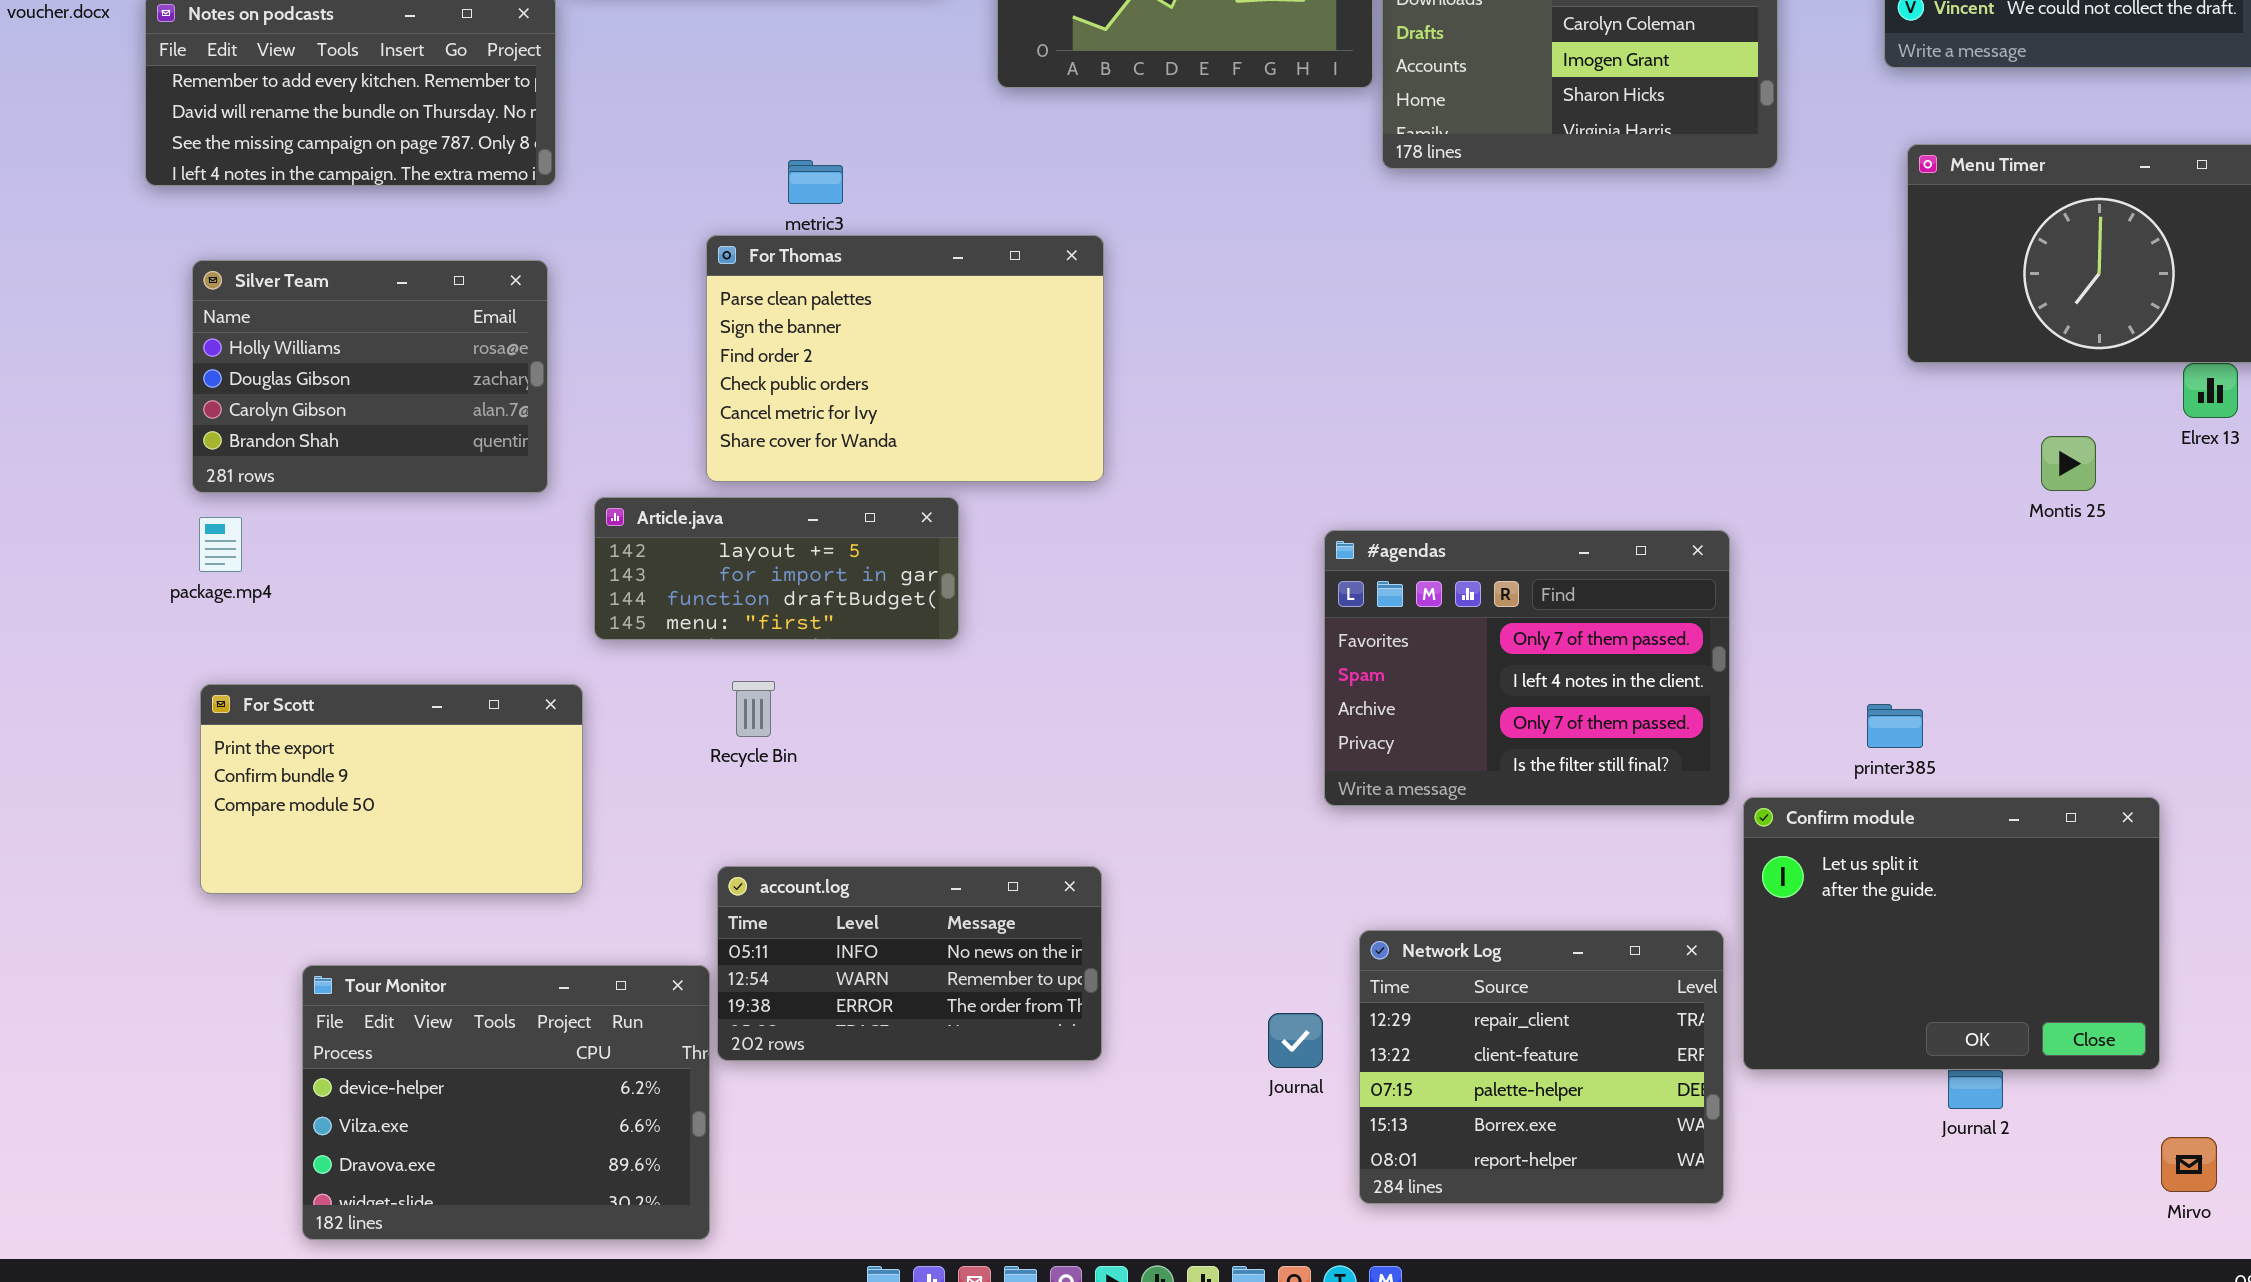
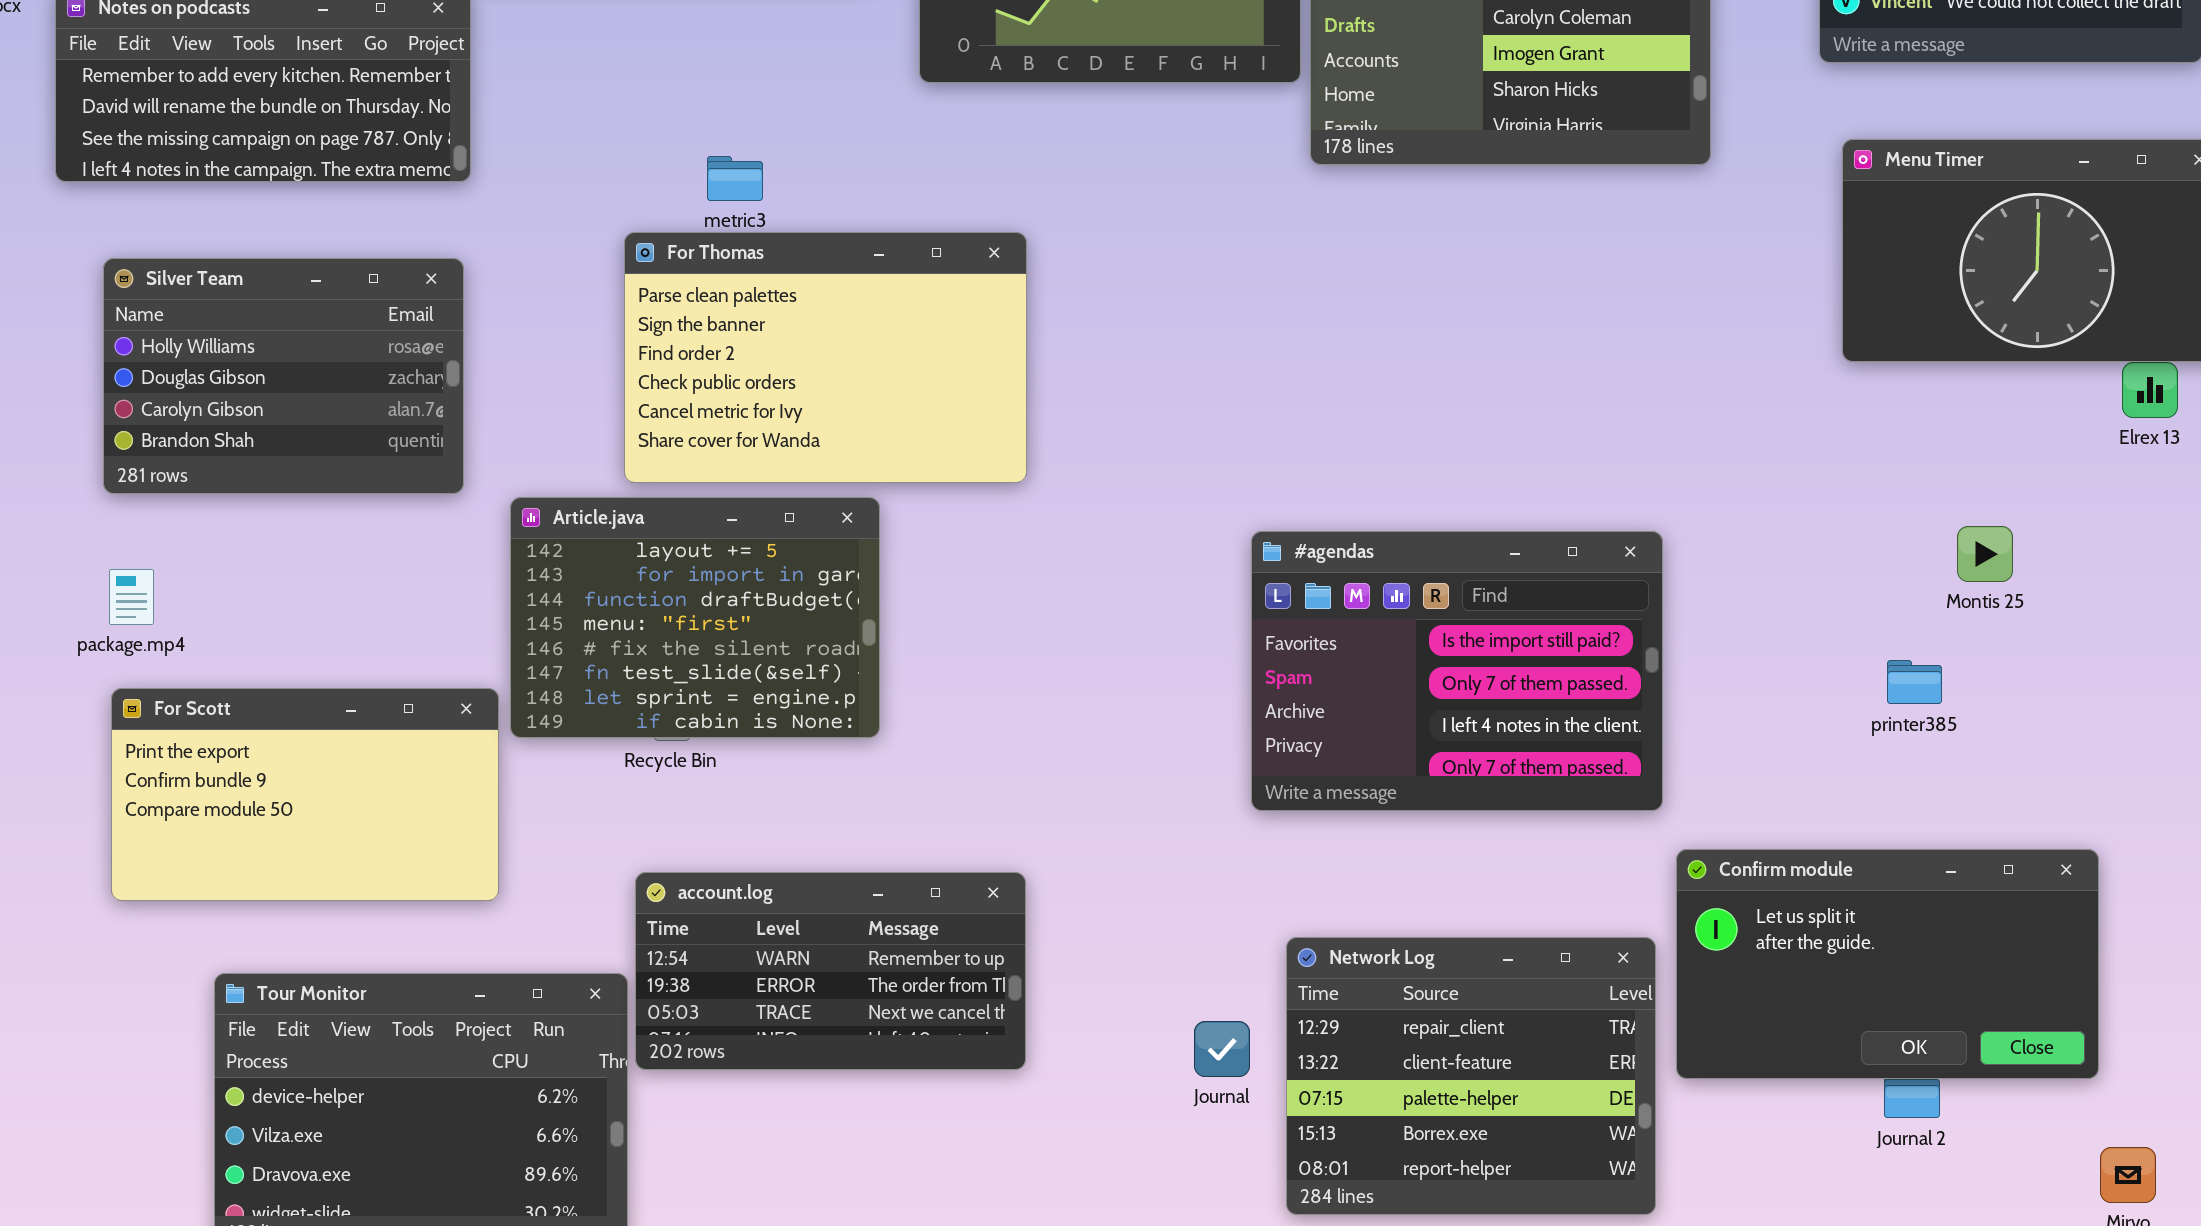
Montis 25: [2041,436,2096,491] -> [1957,526,2013,582], moved
Article.java: [594,497,959,640] -> [510,497,880,738], resized
package.mp4: [199,517,242,572] -> [109,569,154,625], moved
#agendas: [1324,530,1730,806] -> [1251,531,1663,811], scrolled up 1 row
printer385: [1867,704,1923,748] -> [1887,660,1942,704], moved
Confirm module: [1743,797,2160,1070] -> [1676,849,2099,1079], resized
account.log: [717,866,1102,1061] -> [635,872,1026,1070], scrolled down 1 row

